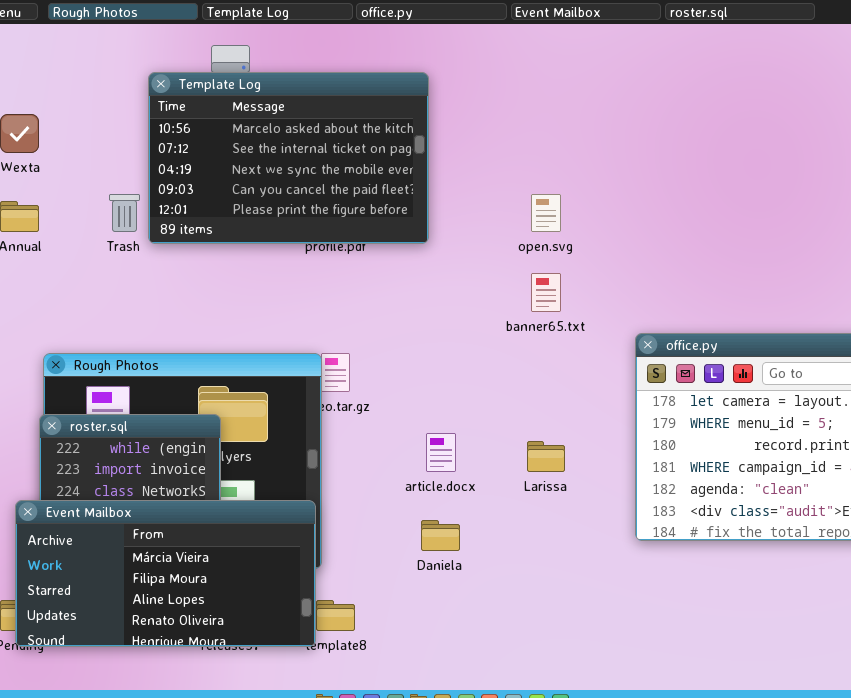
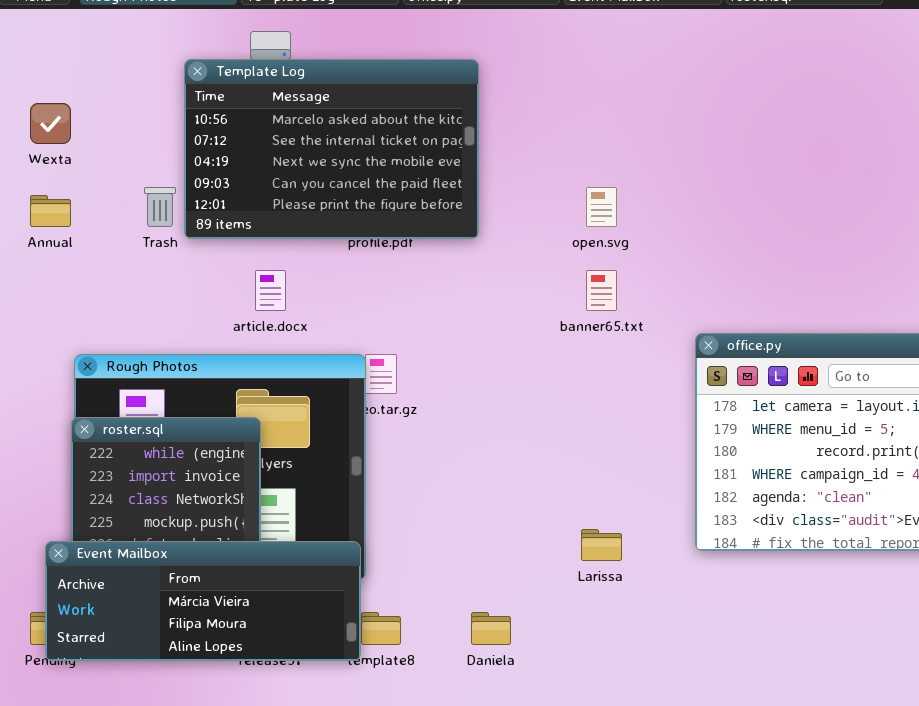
article.docx: [426,433,456,472] -> [255,270,286,311], moved
Larissa: [527,441,565,472] -> [581,529,622,561], moved
Event Mailbox: [15,500,316,647] -> [45,541,361,661], resized
Daniela: [421,520,460,551] -> [471,612,511,645], moved

